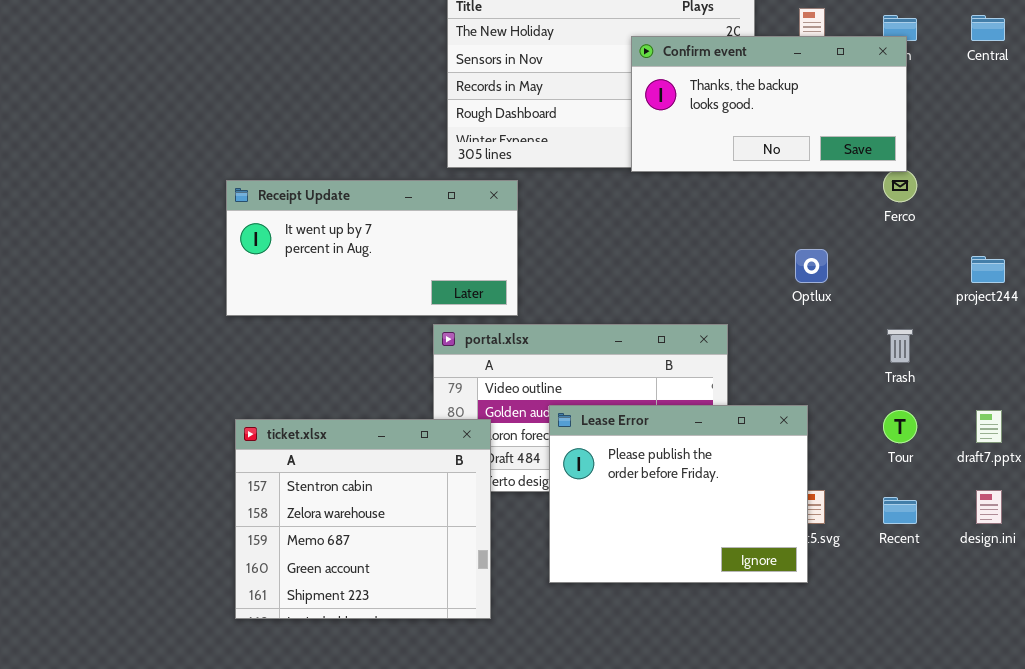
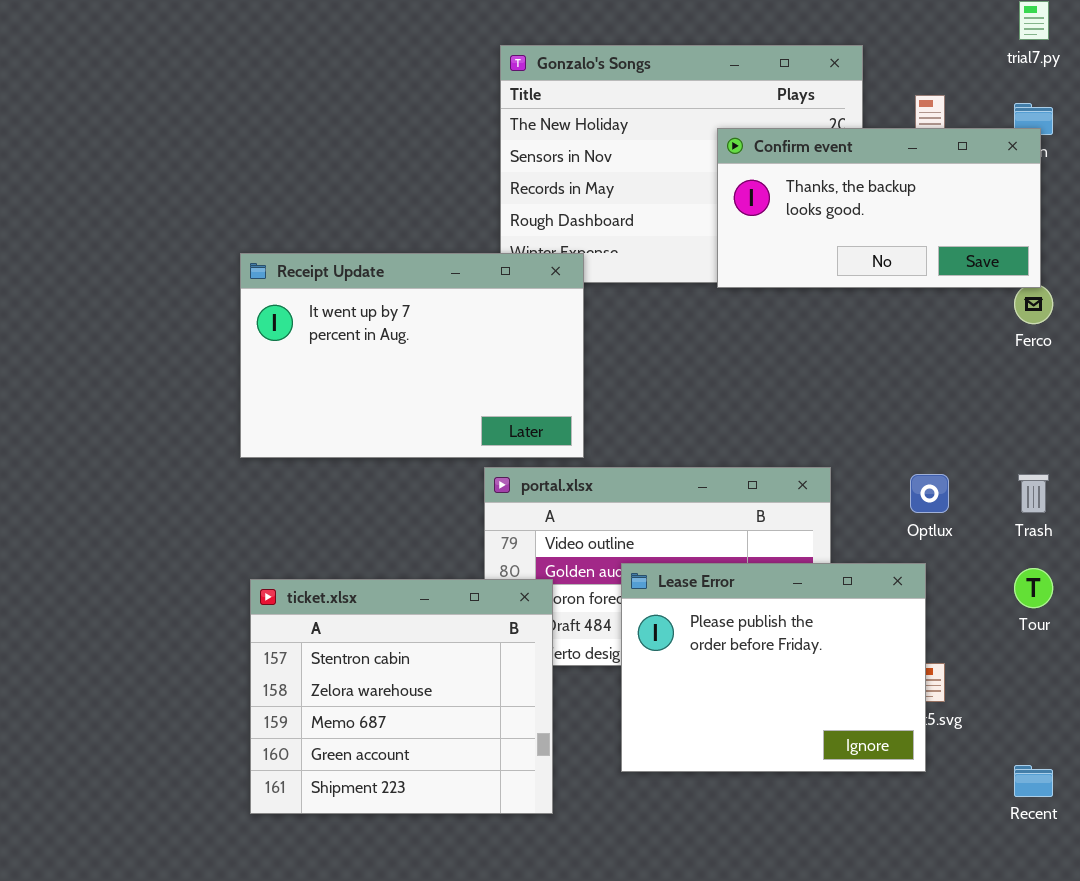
Receipt Update: [226,180,518,316] -> [240,253,584,458], resized
Optlux: [795,249,828,283] -> [910,474,949,513], moved
Recent: [883,497,917,524] -> [1014,765,1053,797], moved

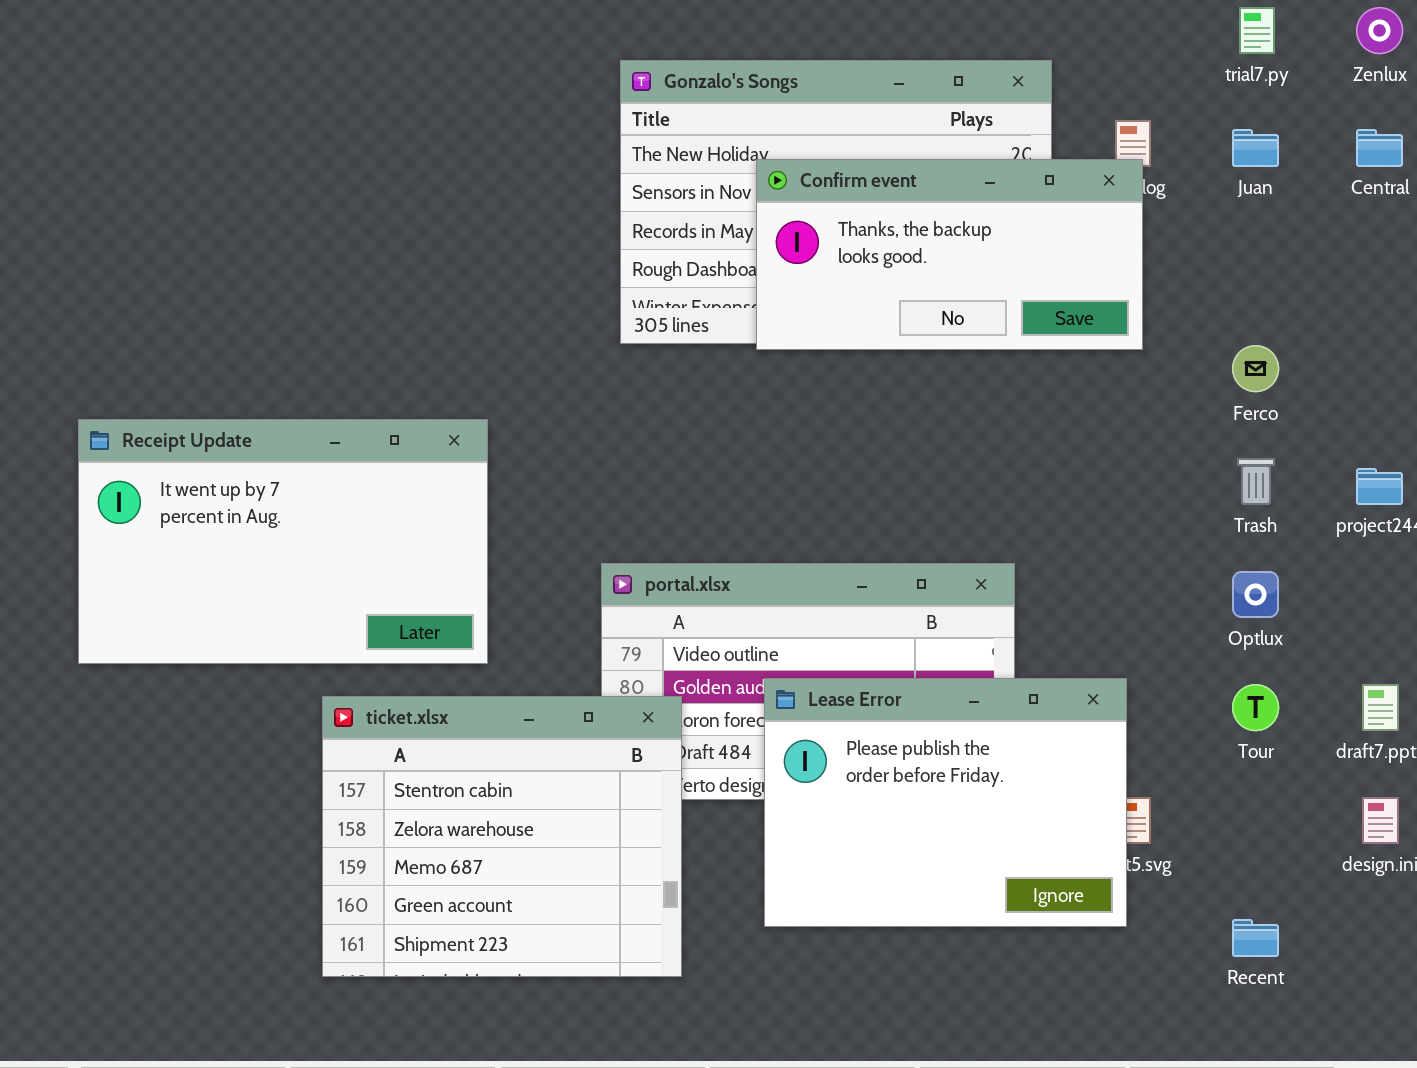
Confirm event: [717,128,1041,288] -> [756,159,1143,350], moved
Receipt Update: [240,253,584,458] -> [78,419,488,664], moved
Optlux: [910,474,949,513] -> [1232,571,1279,618], moved
Trash: [1018,474,1049,513] -> [1237,458,1275,505], moved

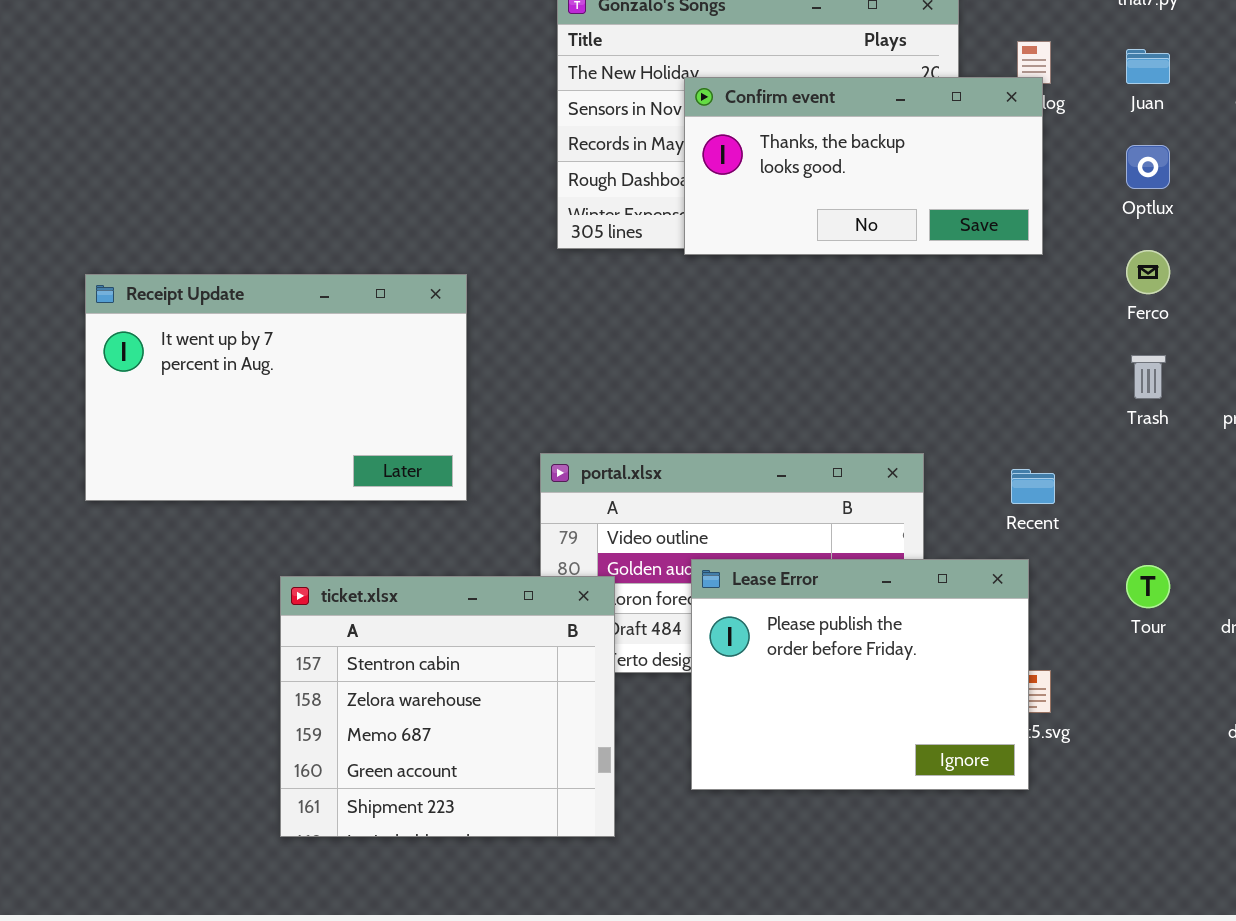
Receipt Update: [78,419,488,664] -> [85,274,467,501], moved
Optlux: [1232,571,1279,618] -> [1126,145,1170,189], moved
Recent: [1232,919,1279,957] -> [1011,469,1055,504], moved

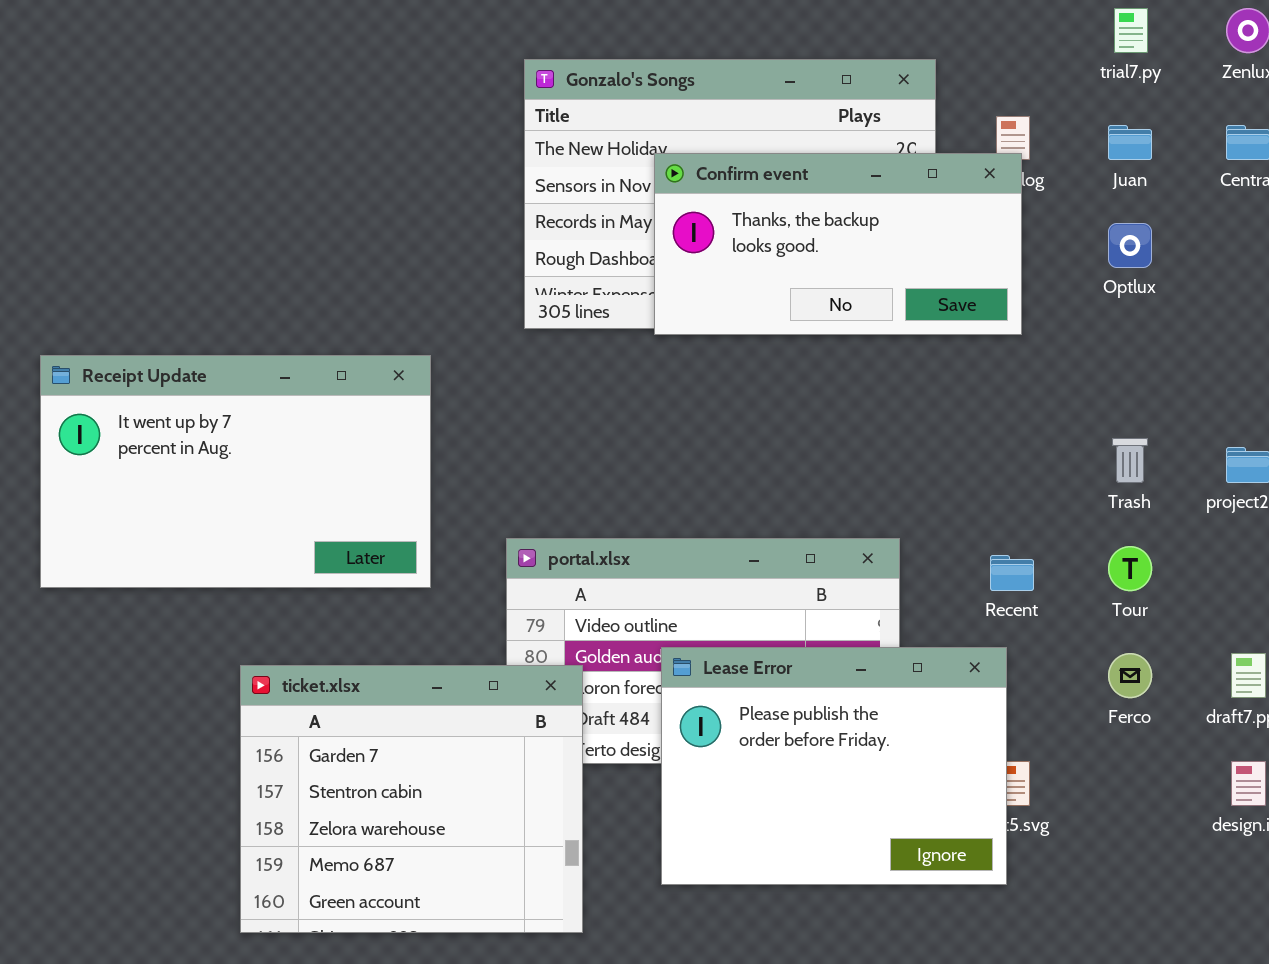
Ferco: [1126,250,1170,294] -> [1108,653,1152,698], moved
Tour: [1126,565,1170,608] -> [1108,546,1152,591], moved
ticket.xlsx: [280,576,615,837] -> [240,665,583,933], scrolled up 1 row

